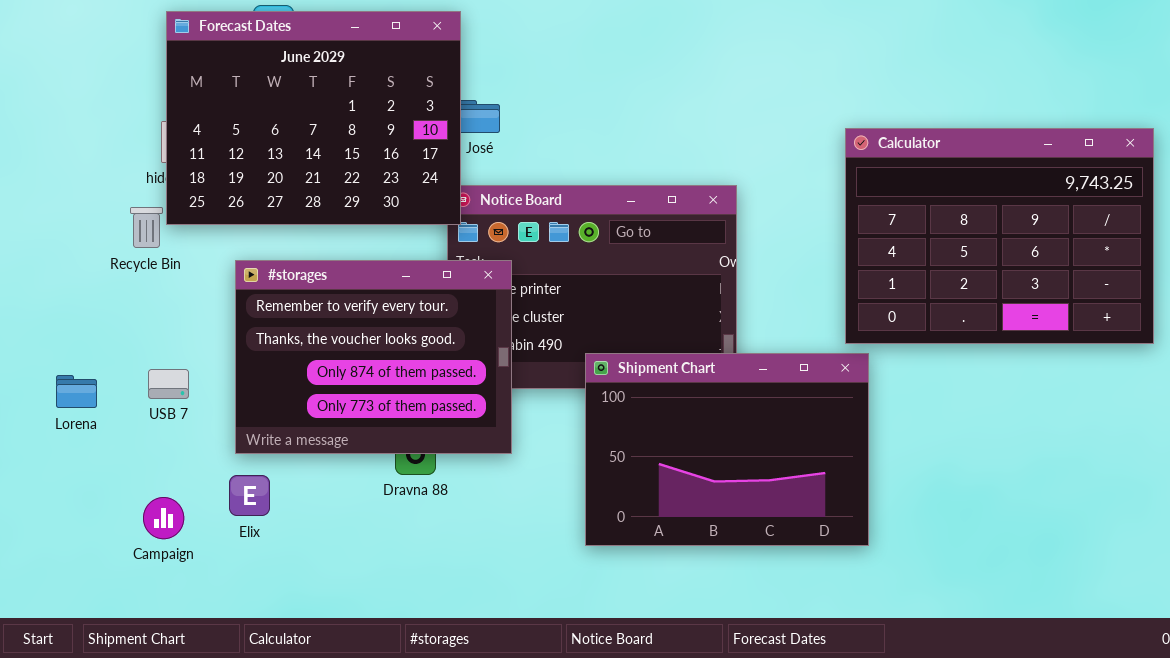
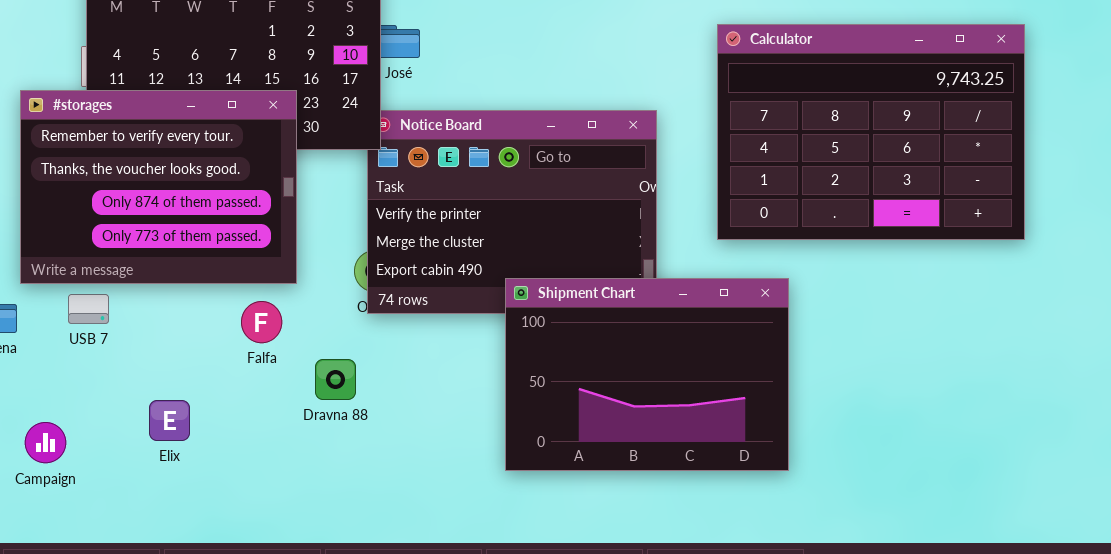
Calculator: [845,128,1154,344] -> [717,24,1025,240], moved
#storages: [235,260,512,454] -> [20,90,297,284], moved
Campaign: [143,497,184,539] -> [25,422,66,463], moved

